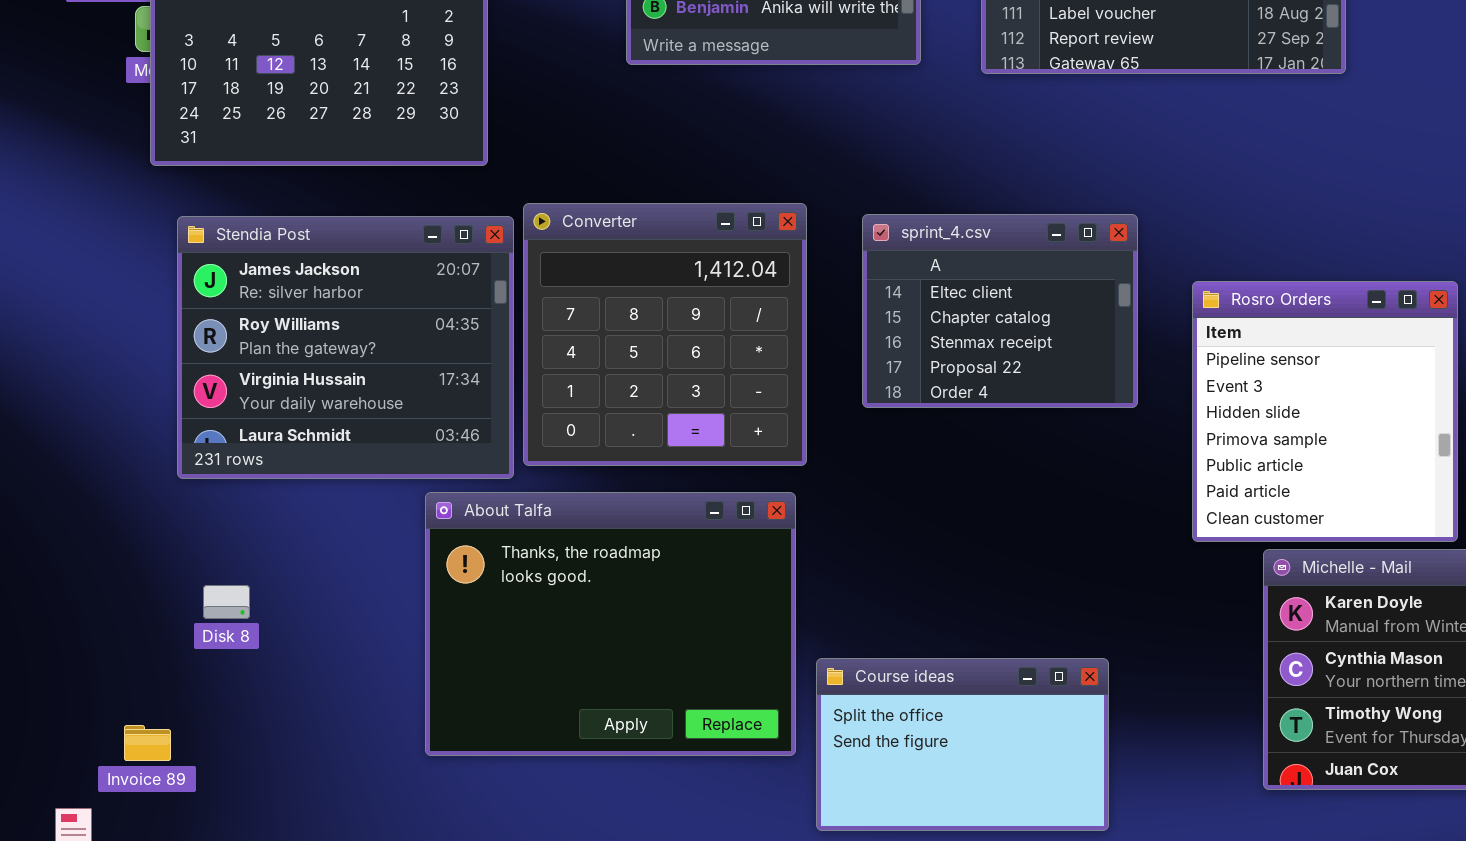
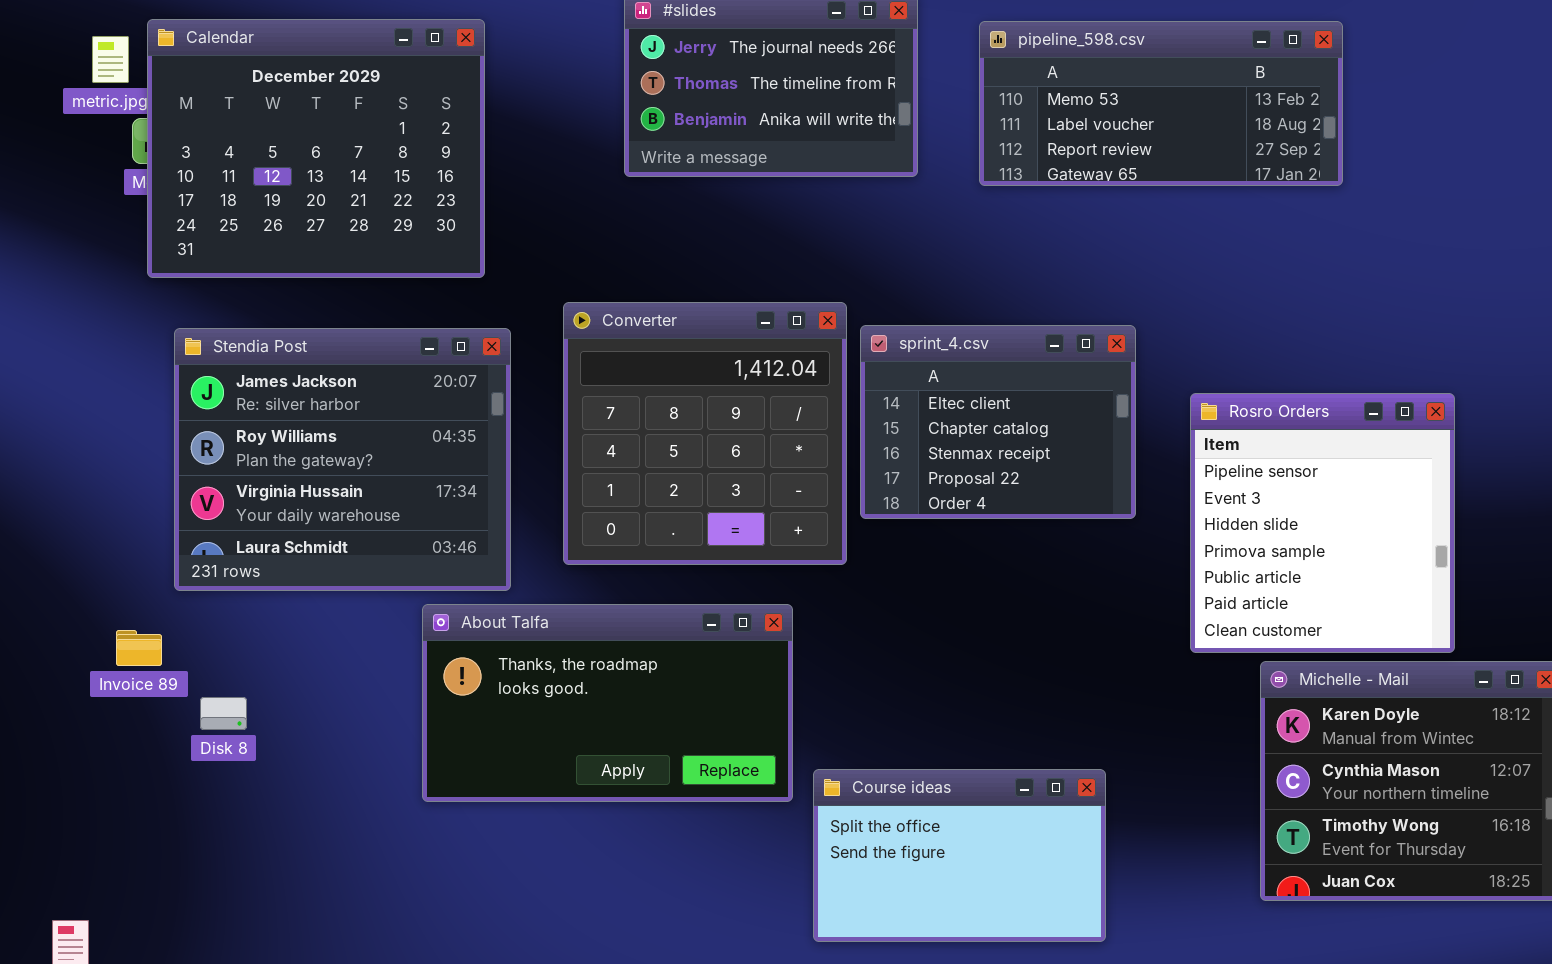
Converter: [523,203,807,466] -> [563,302,847,565], moved
About Talfa: [425,492,796,756] -> [422,604,793,802], resized
Invoice 89: [124,725,171,761] -> [116,630,162,666], moved

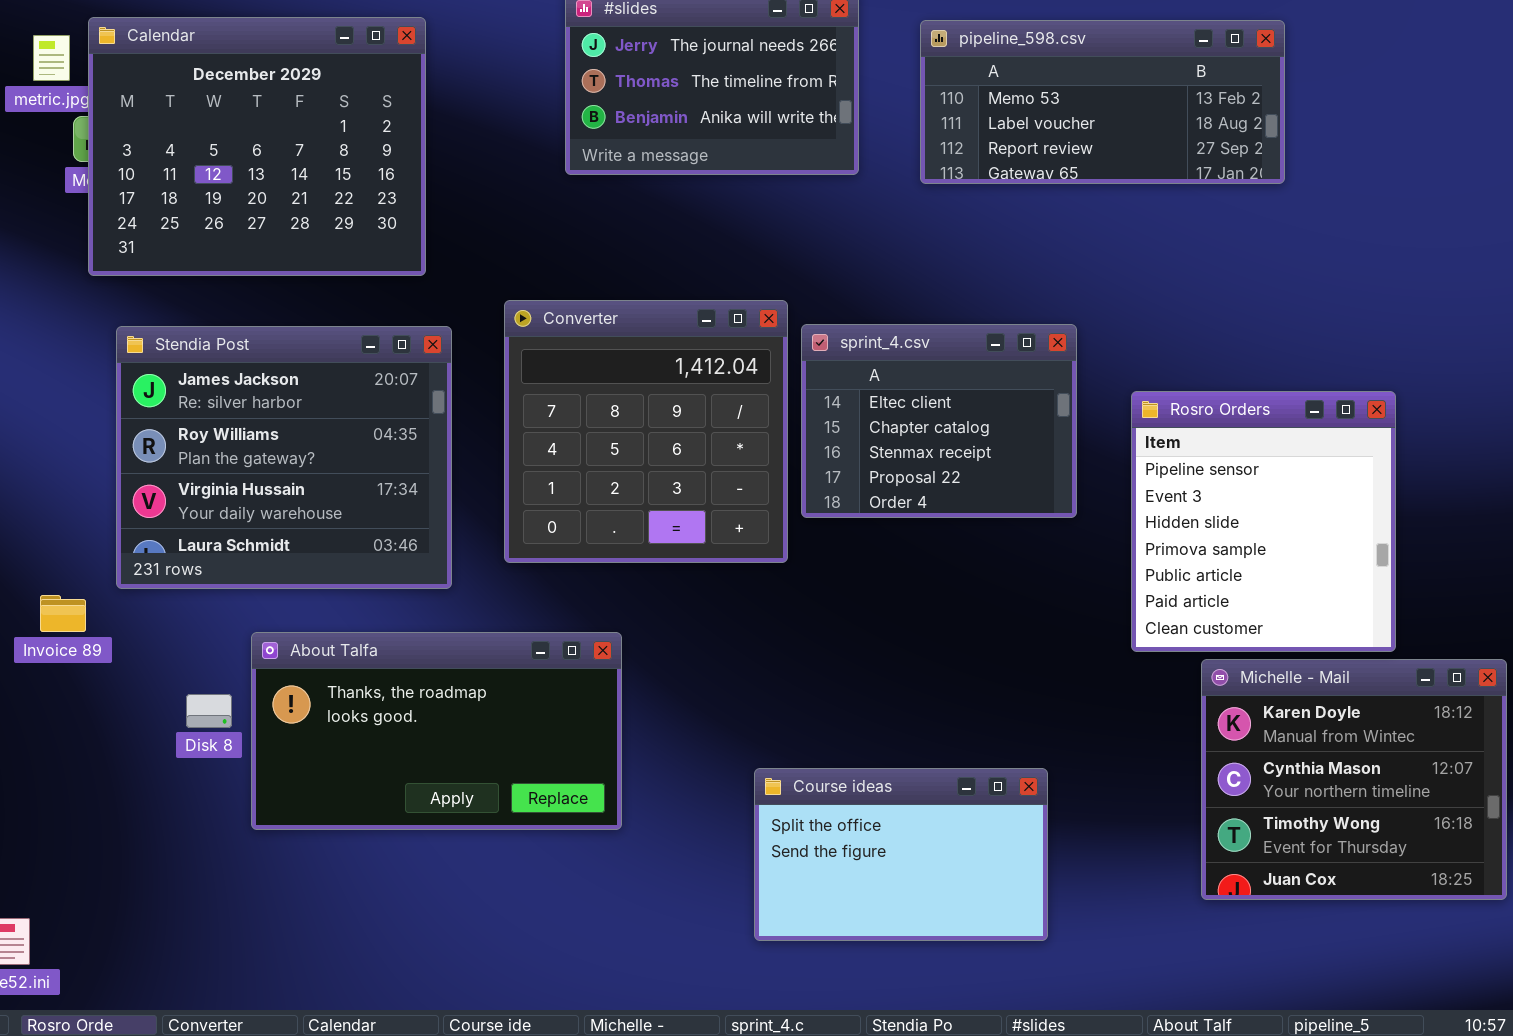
About Talfa: [422,604,793,802] -> [251,632,622,830], moved
Invoice 89: [116,630,162,666] -> [40,595,86,632], moved
Disk 8: [200,697,247,730] -> [186,694,232,728], moved

